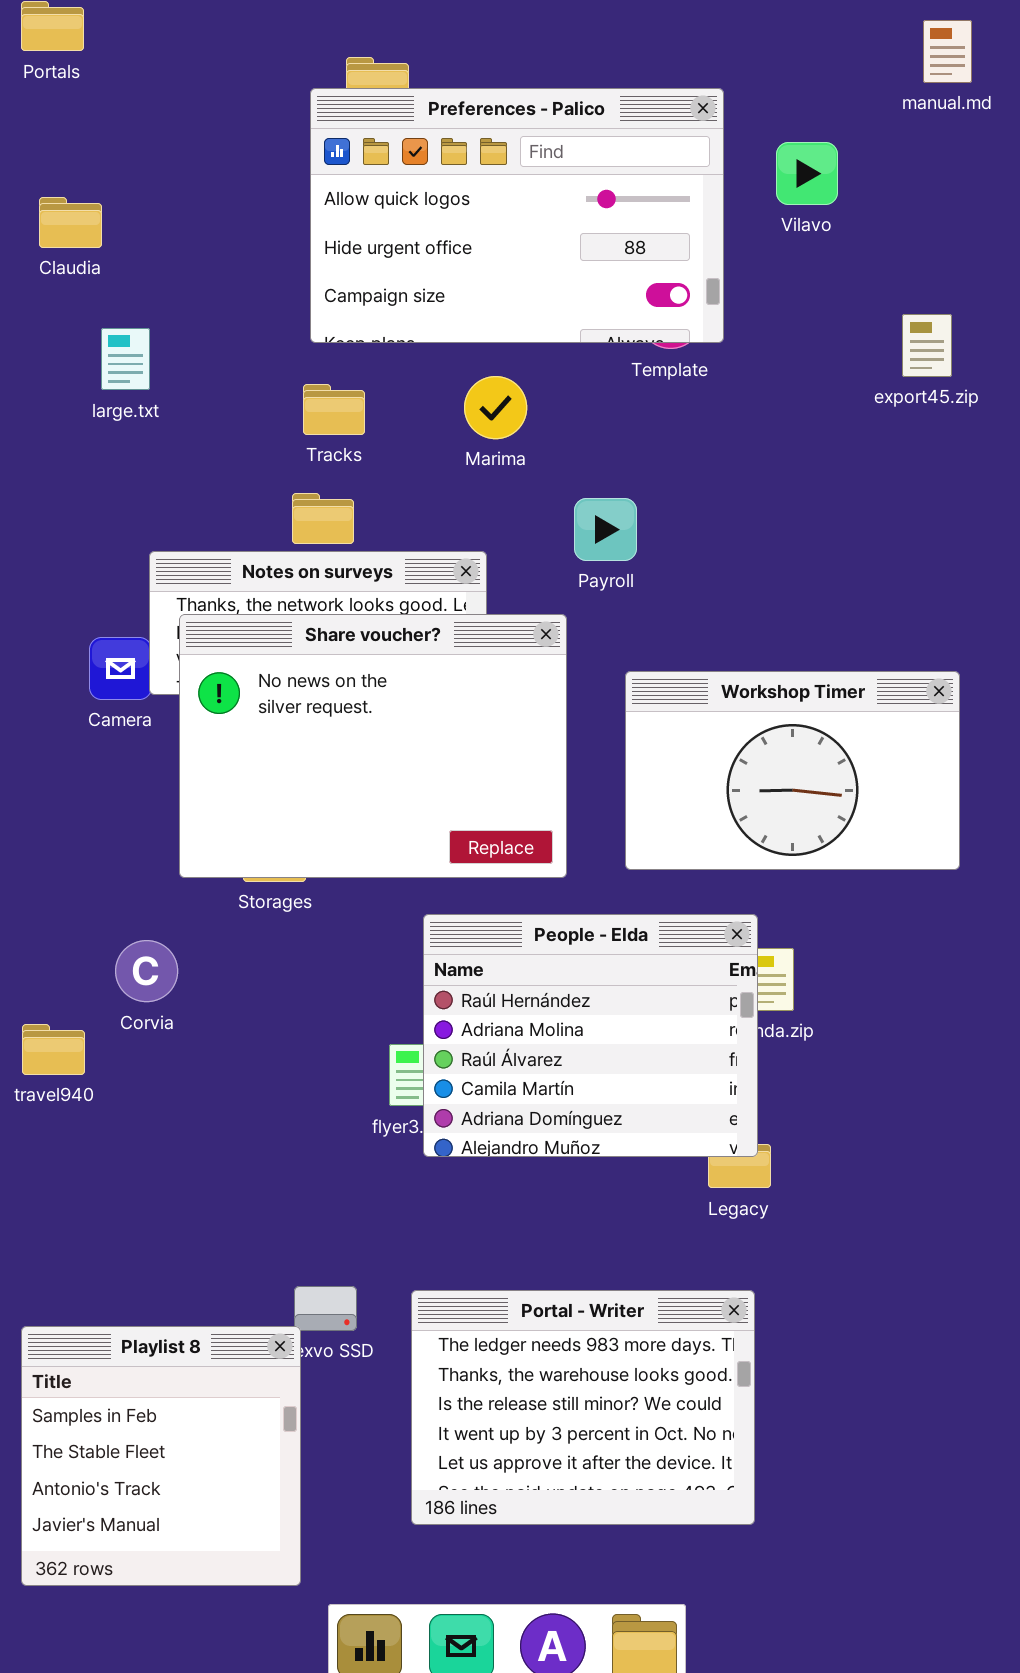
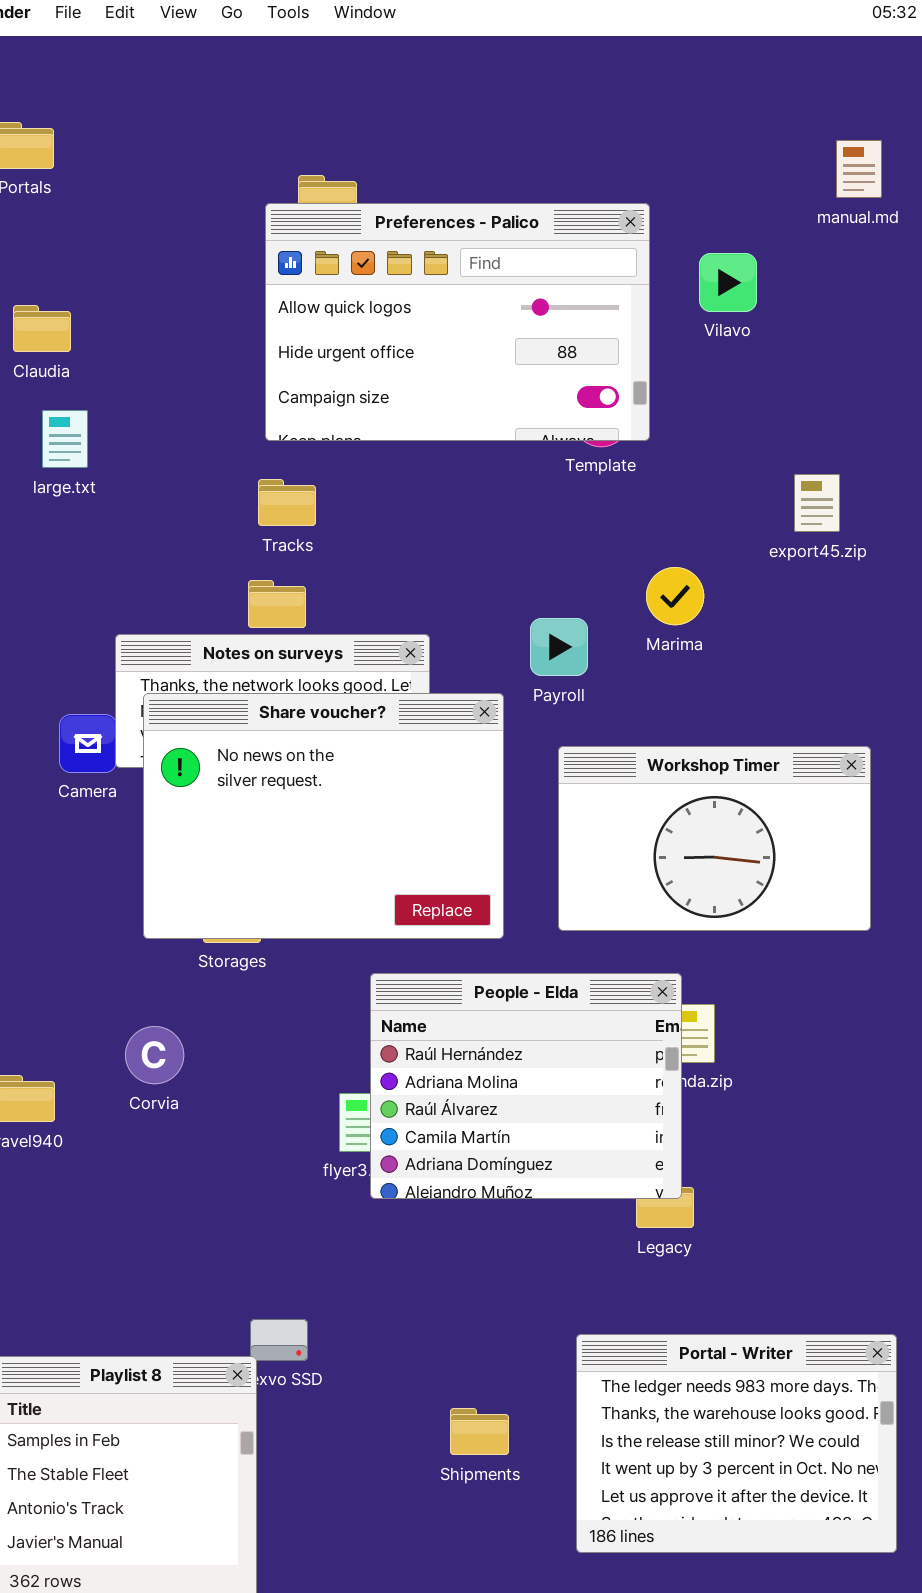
export45.zip: [902,314,952,377] -> [794,474,840,532], moved
large.txt: [101,328,150,390] -> [42,410,88,468], moved
Marima: [464,376,527,439] -> [646,567,704,625], moved
Payroll: [574,498,637,561] -> [530,618,588,676], moved
Corvia: [115,940,178,1002] -> [125,1026,184,1084], moved
Portal - Writer: [411,1290,755,1525] -> [576,1334,897,1553], moved

